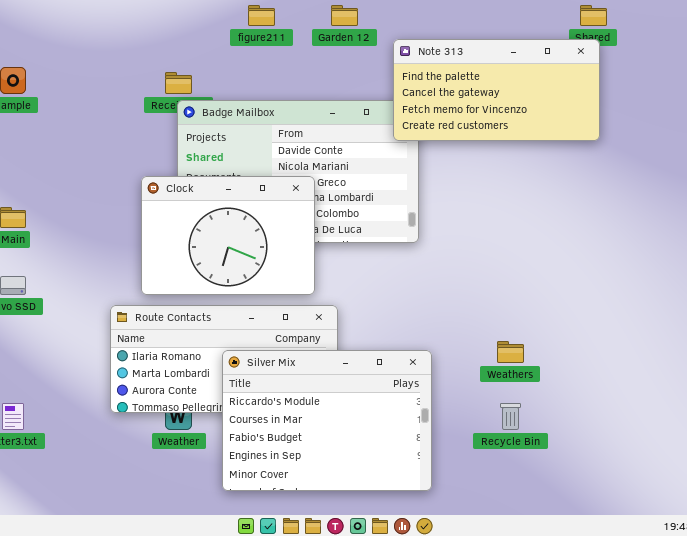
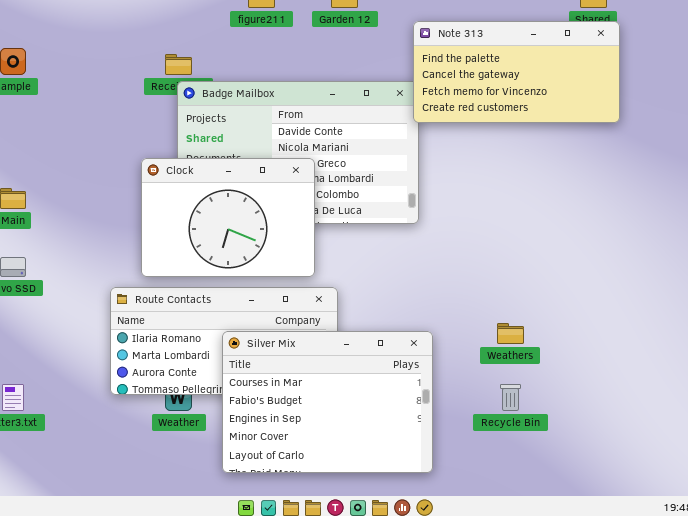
Note 313: [393,39,600,141] -> [413,21,620,123], moved
Silver Mix: [222,350,432,491] -> [222,331,433,473], scrolled down 1 row

